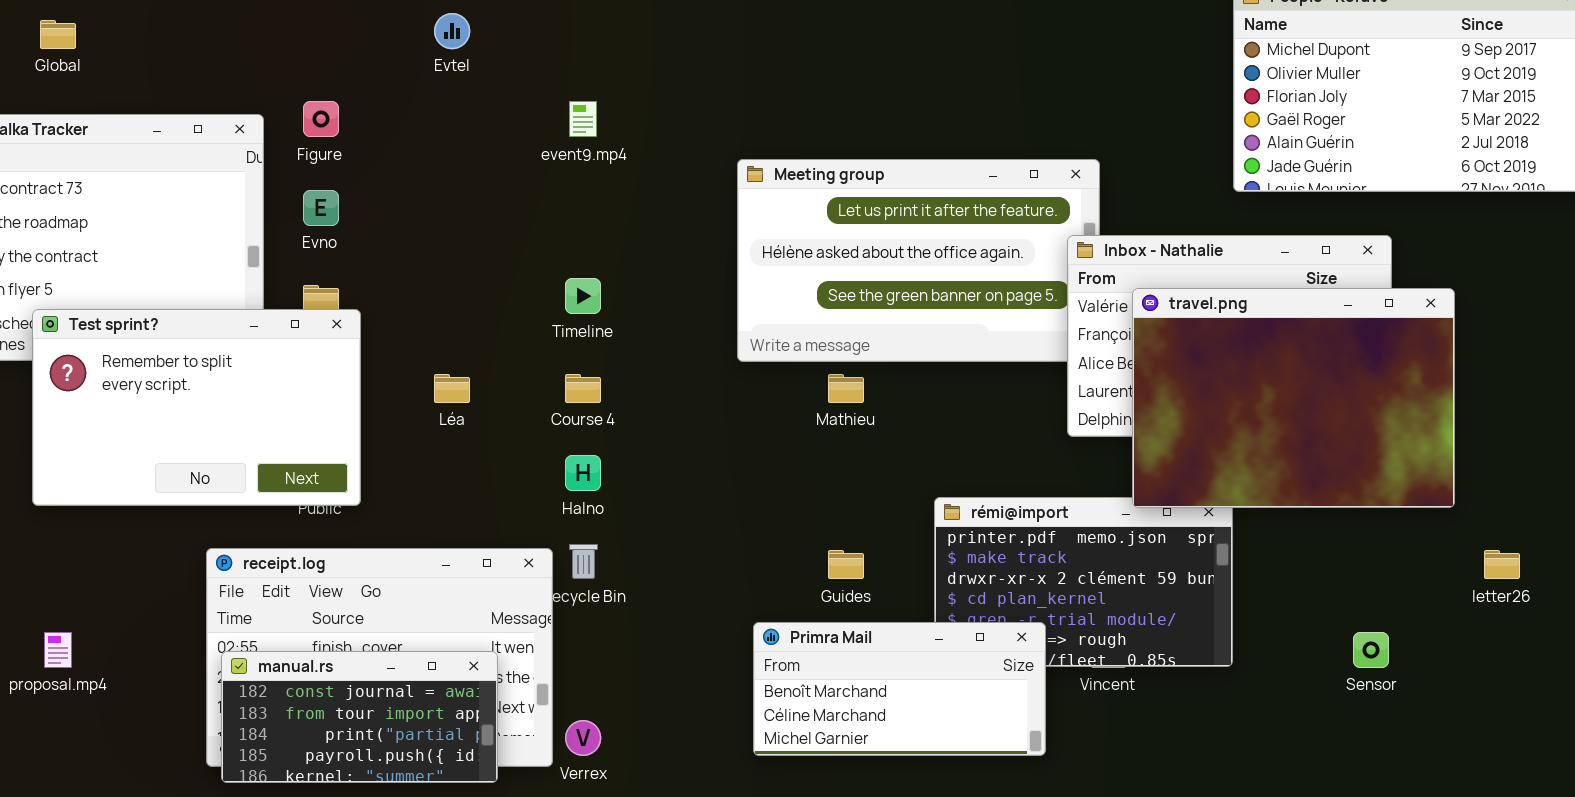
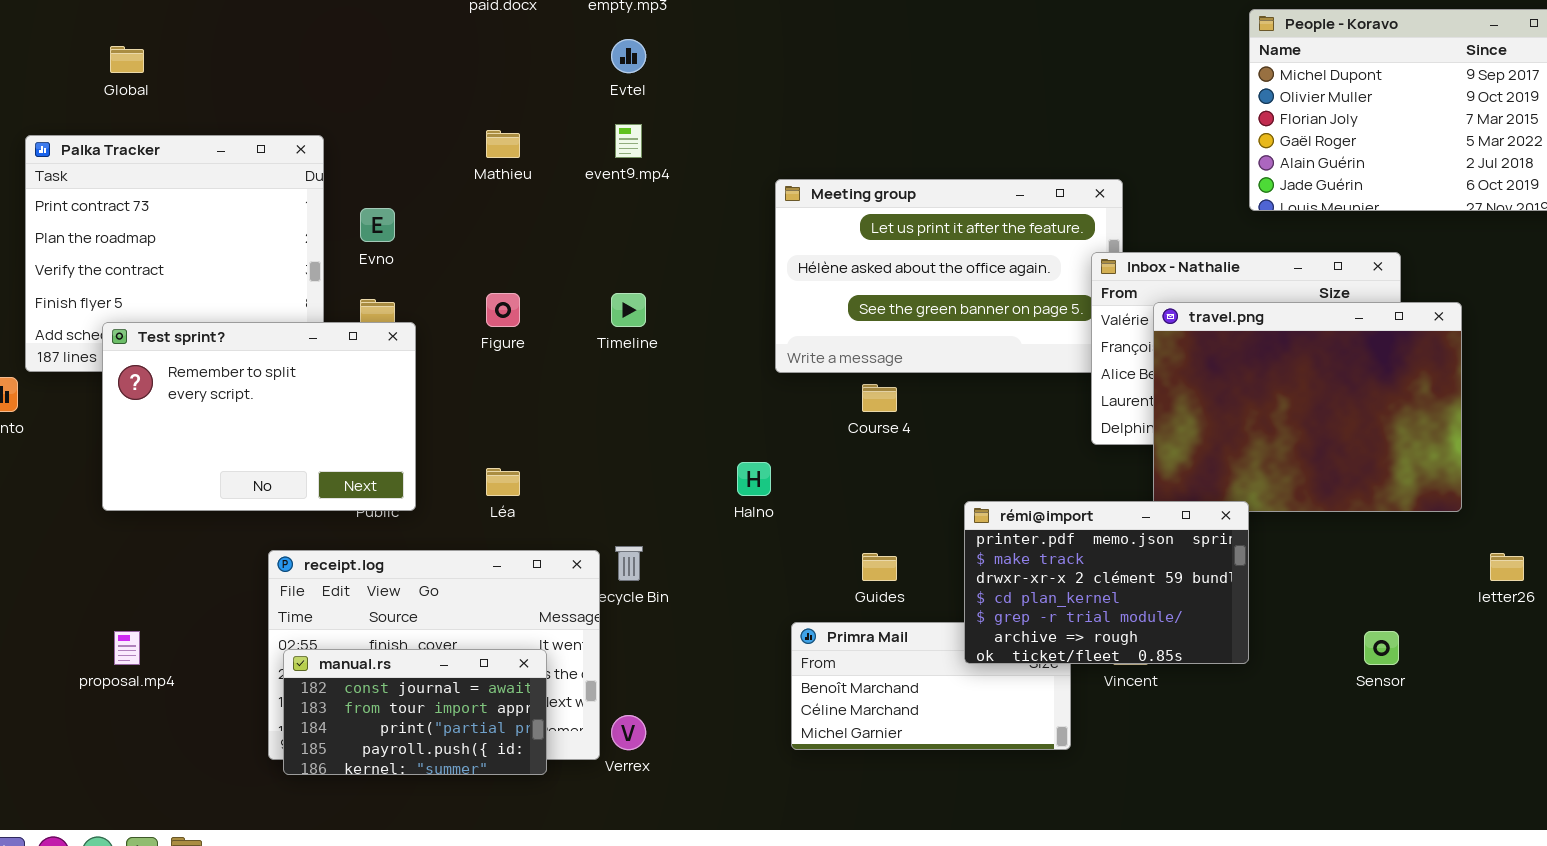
Evtel: [434,13,470,49] -> [611,39,646,73], moved
Figure: [303,101,339,137] -> [486,293,520,327], moved
Léa: [434,374,470,403] -> [486,468,520,496], moved
Course 4: [565,374,601,403] -> [862,384,897,412], moved
Mathieu: [828,374,864,403] -> [486,130,520,158], moved
Halno: [565,455,601,491] -> [737,462,771,496], moved
rémi@import: [934,497,1233,667] -> [964,501,1249,664], raised

